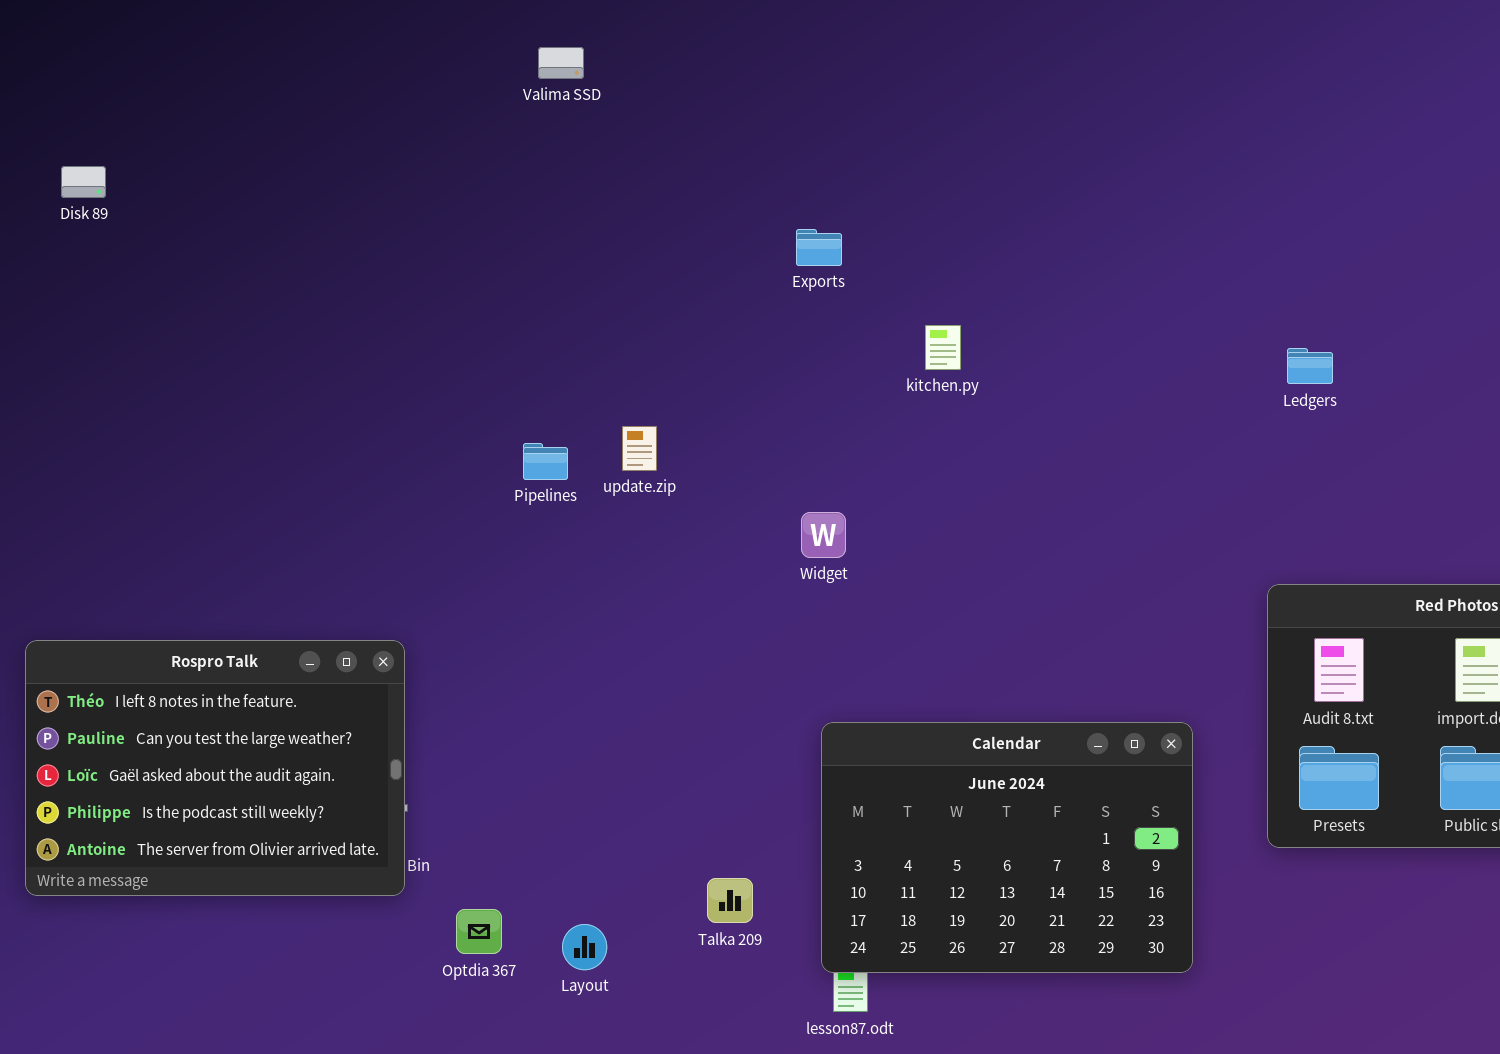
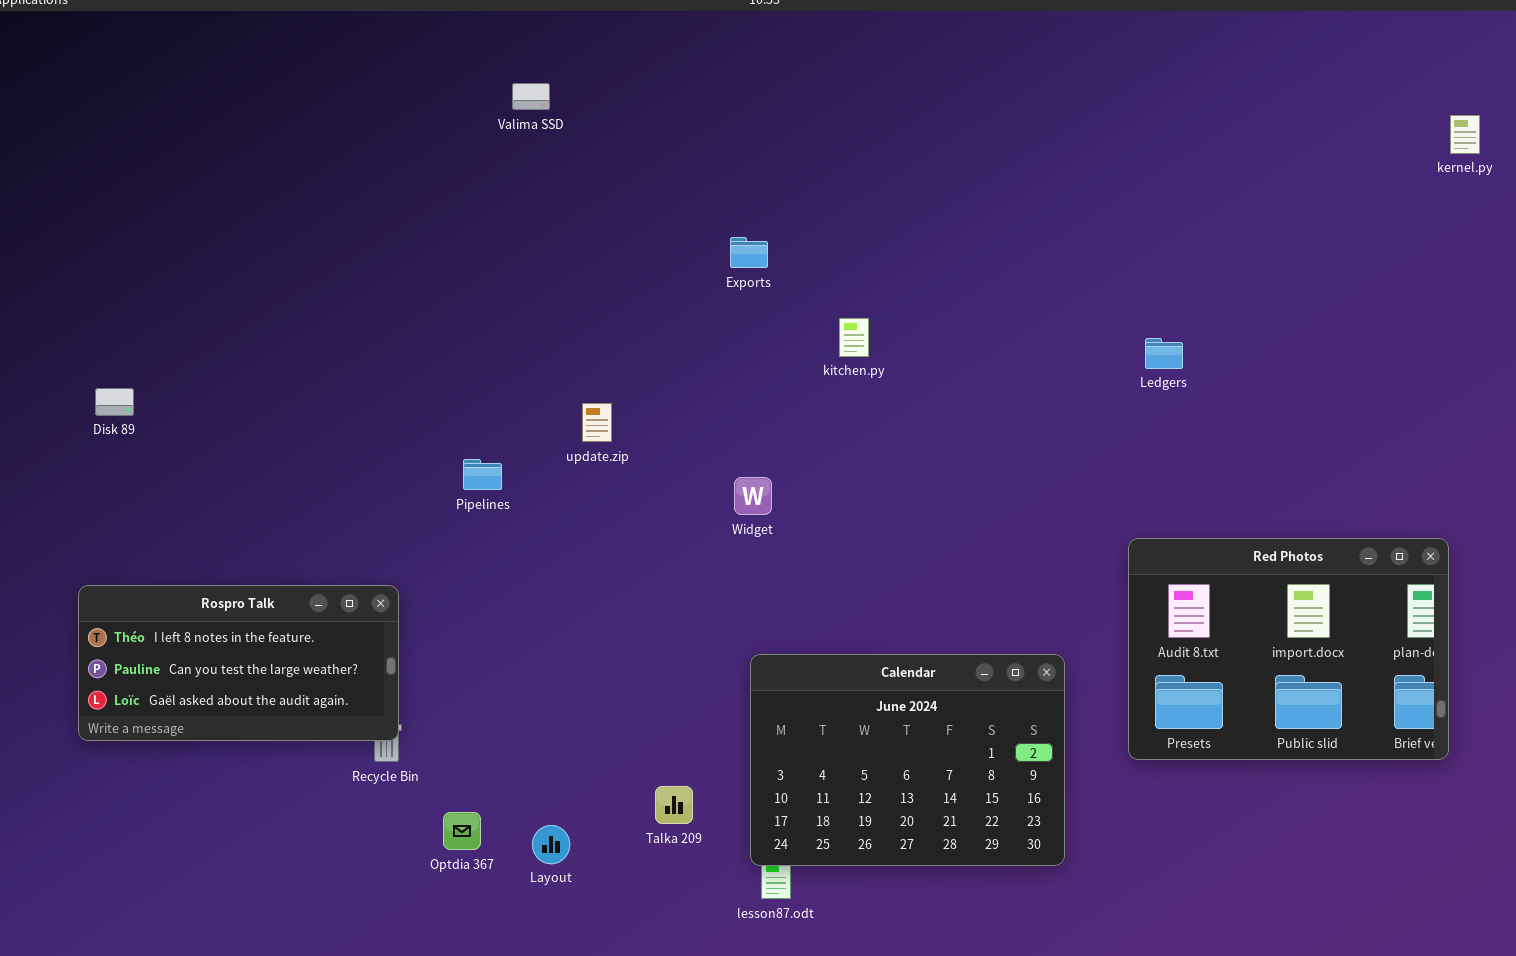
Disk 89: [61,166,106,198] -> [95,388,134,416], moved
Pipelines: [523,443,568,480] -> [463,459,502,490], moved
Rospro Talk: [25,640,405,896] -> [78,585,399,741], resized

